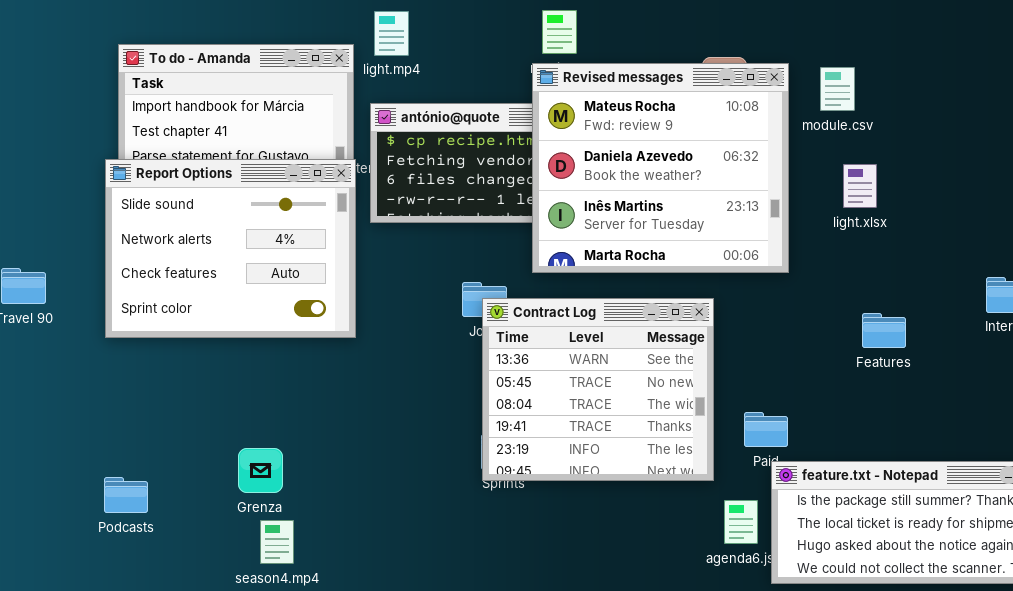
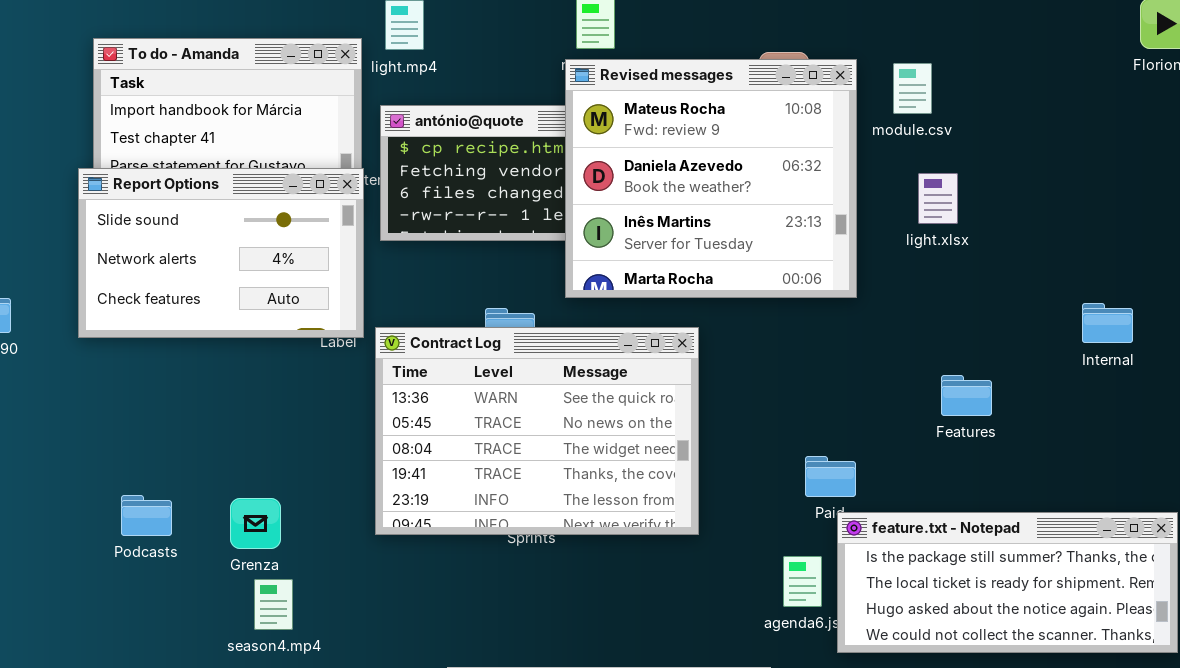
Report Options: [105,159,356,338] -> [78,168,364,338], resized
Contract Log: [482,298,714,481] -> [375,327,699,535], moved, resized
Features: [862,313,906,348] -> [941,375,992,416], moved
Podcasts: [104,477,148,513] -> [121,495,172,536], moved

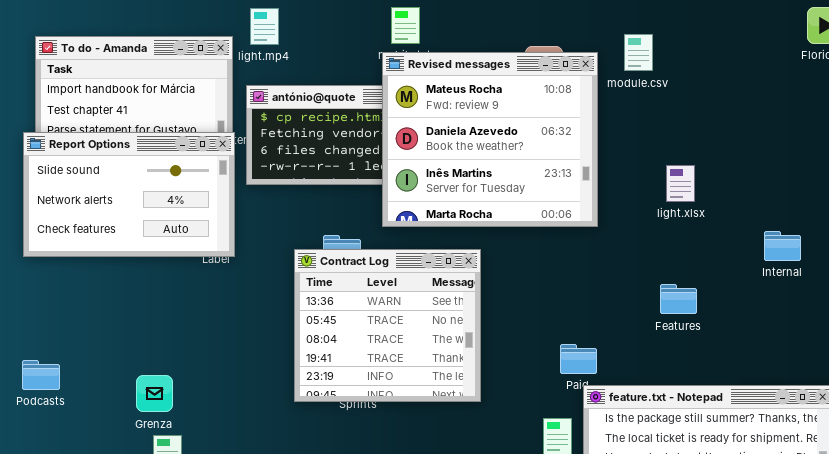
module.csv: [893,63,932,114] -> [624,34,653,71], moved
light.xlsx: [918,173,958,224] -> [666,165,695,202], moved
Contract Log: [375,327,699,535] -> [294,249,481,402], resized
Podcasts: [121,495,172,536] -> [22,360,60,390], moved

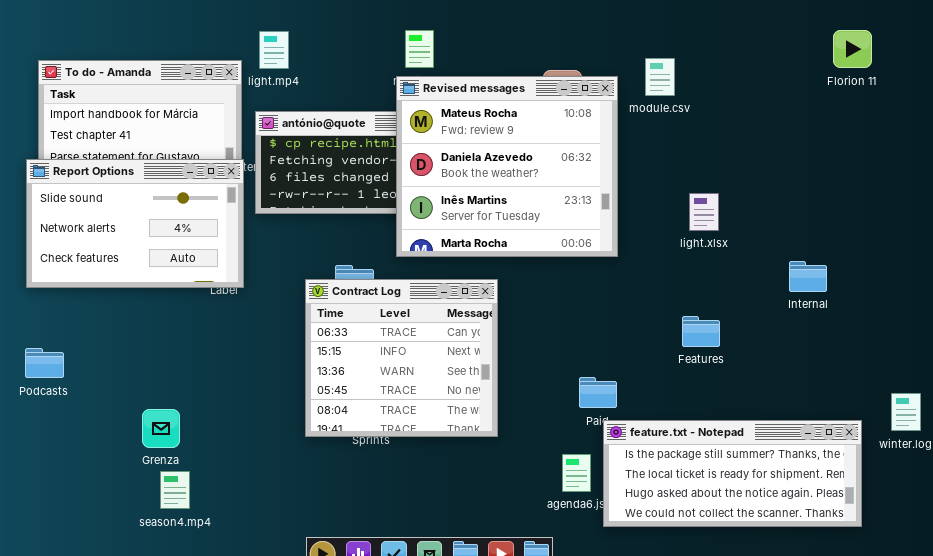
Contract Log: [294,249,481,402] -> [305,279,498,437], scrolled up 2 rows
Podcasts: [22,360,60,390] -> [25,348,64,378], moved

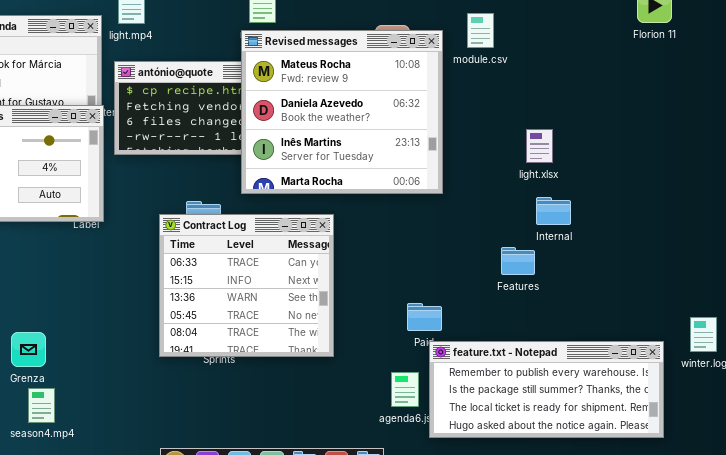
light.xlsx: [689,193,719,231] -> [526,129,553,163], moved
Internal: [789,261,827,292] -> [536,197,571,225], moved
feature.txt - Notepad: [603,420,862,527] -> [429,341,664,438], scrolled up 1 row

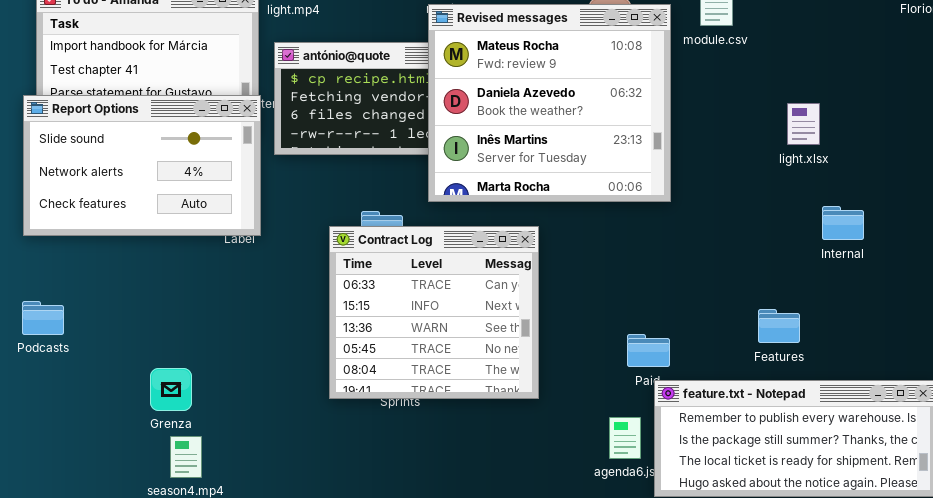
light.xlsx: [526,129,553,163] -> [787,103,820,145], moved
Internal: [536,197,571,225] -> [822,206,864,240], moved
Features: [501,247,535,275] -> [758,309,800,343], moved

